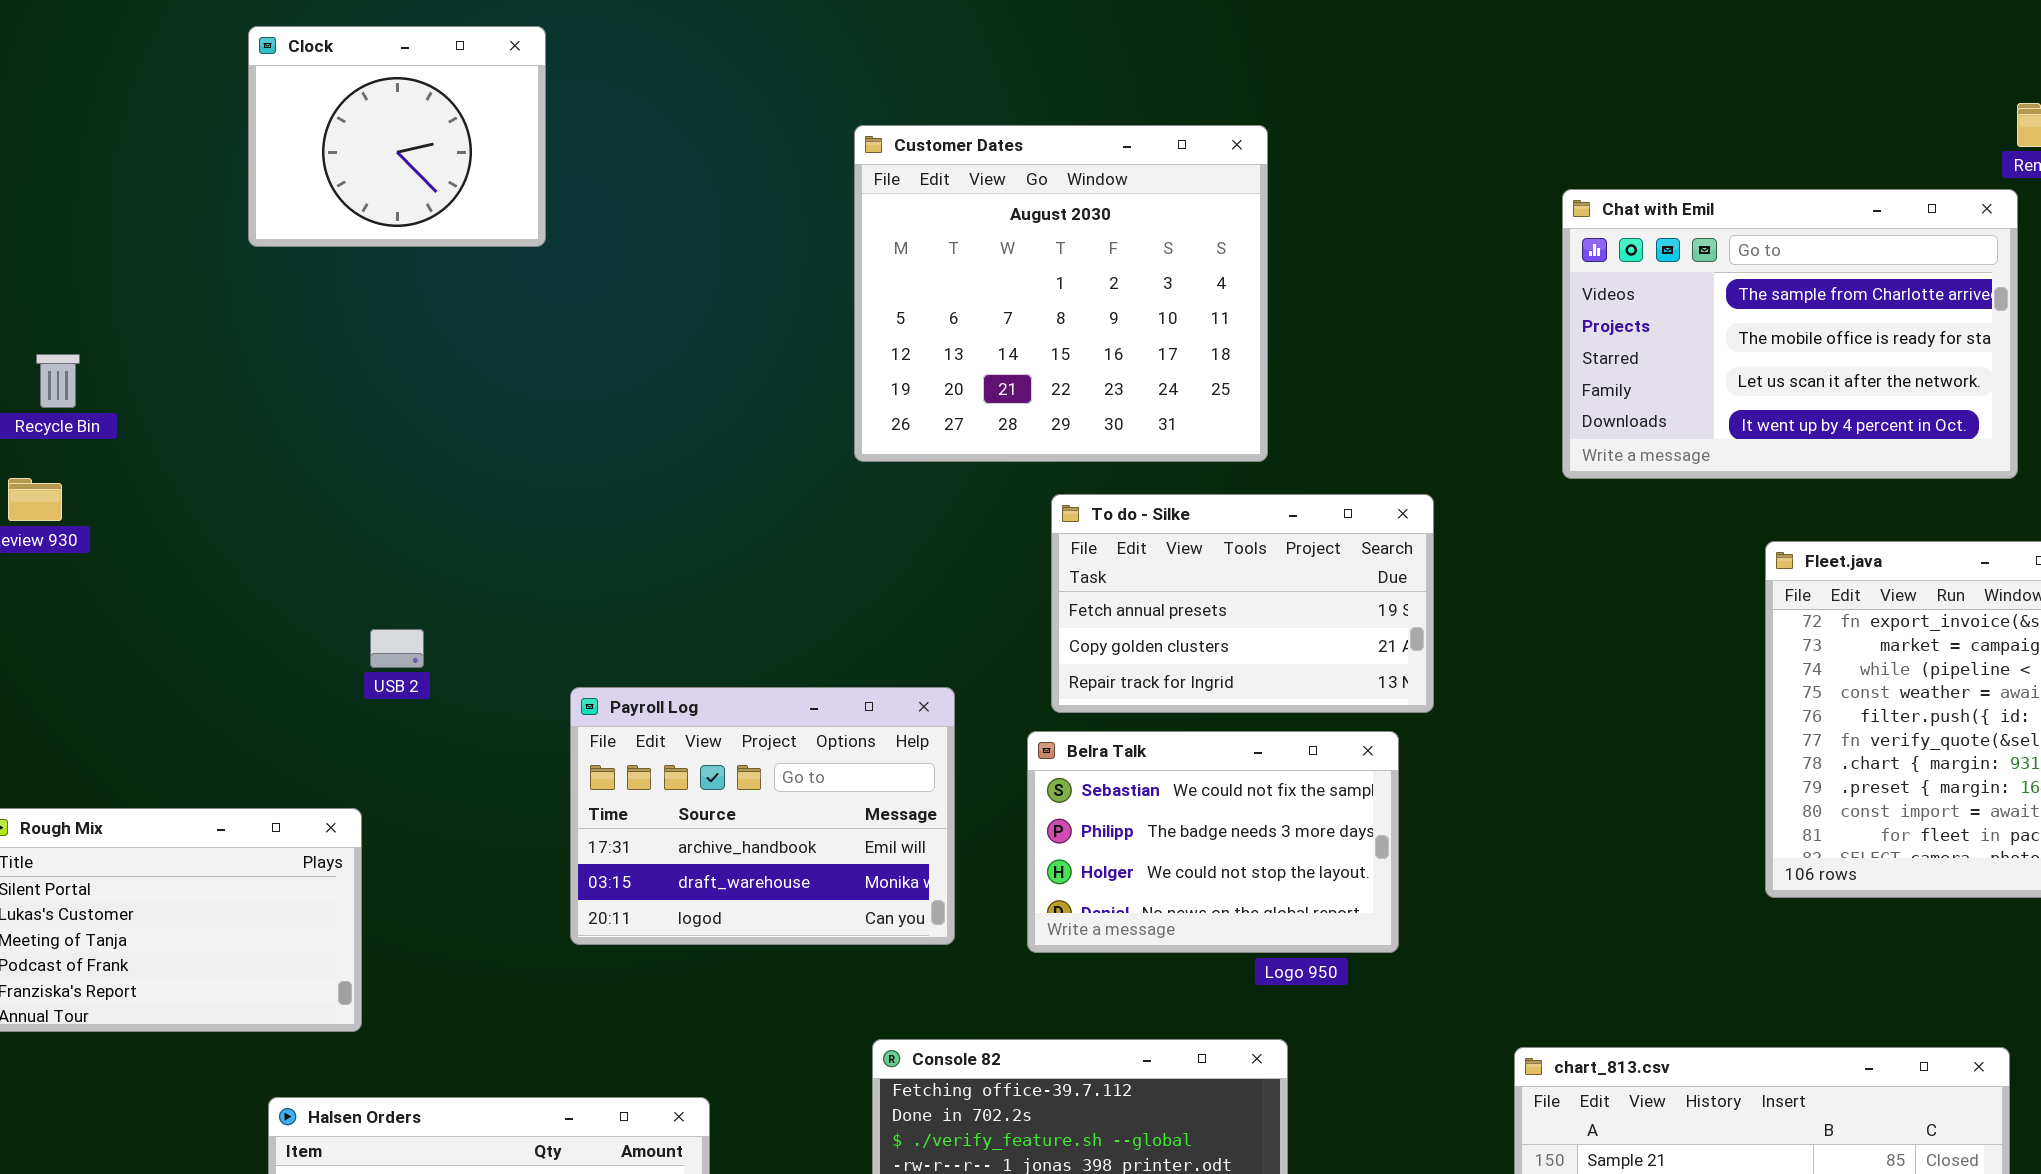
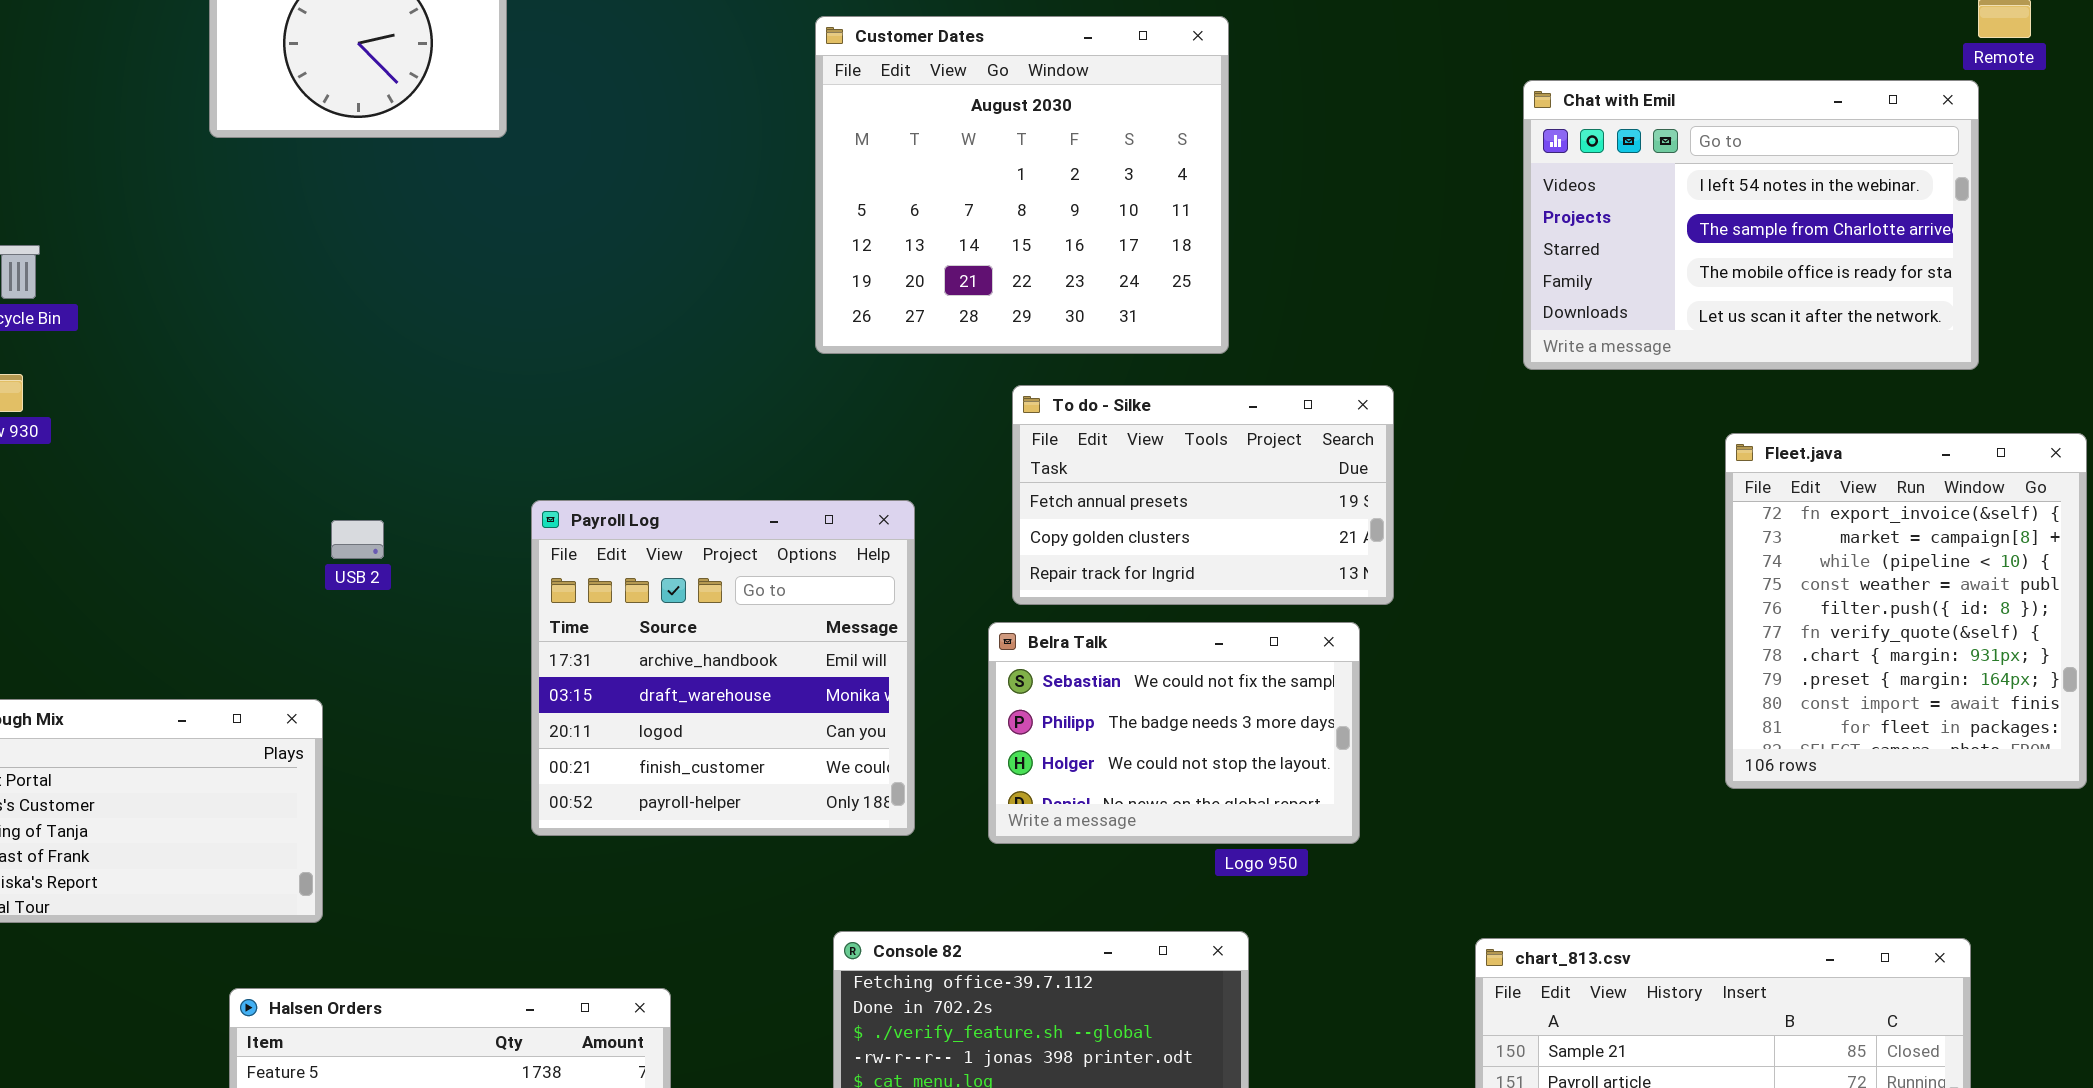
Chat with Emil: [1562,189,2018,479] -> [1523,80,1979,370], scrolled up 1 row
Payroll Log: [570,687,955,945] -> [531,500,915,836], resized

